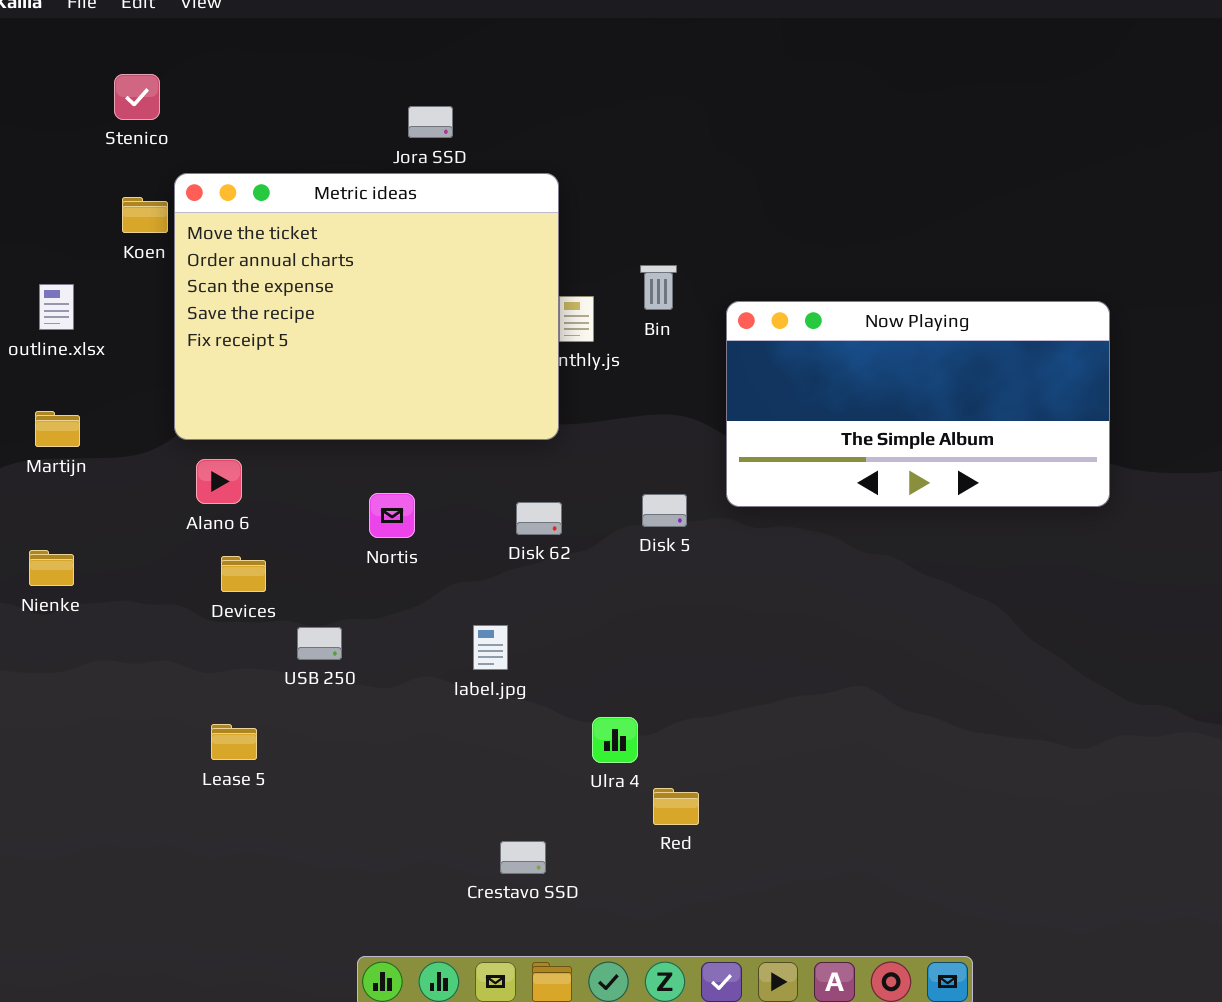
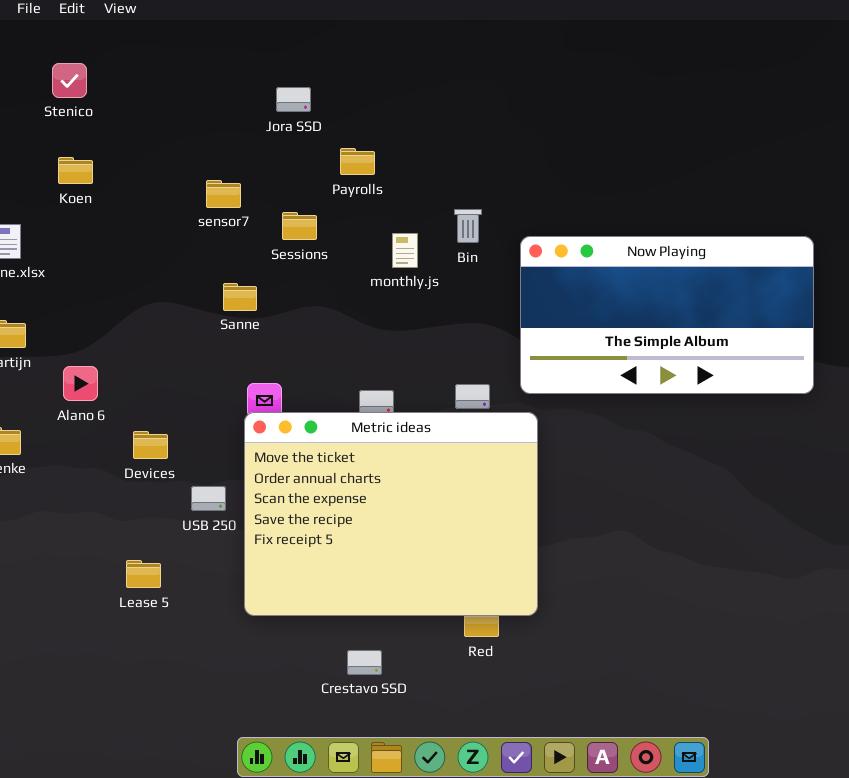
Metric ideas: [174,173,559,440] -> [244,412,538,616], moved
Alano 6: [196,459,242,504] -> [63,366,98,401], moved

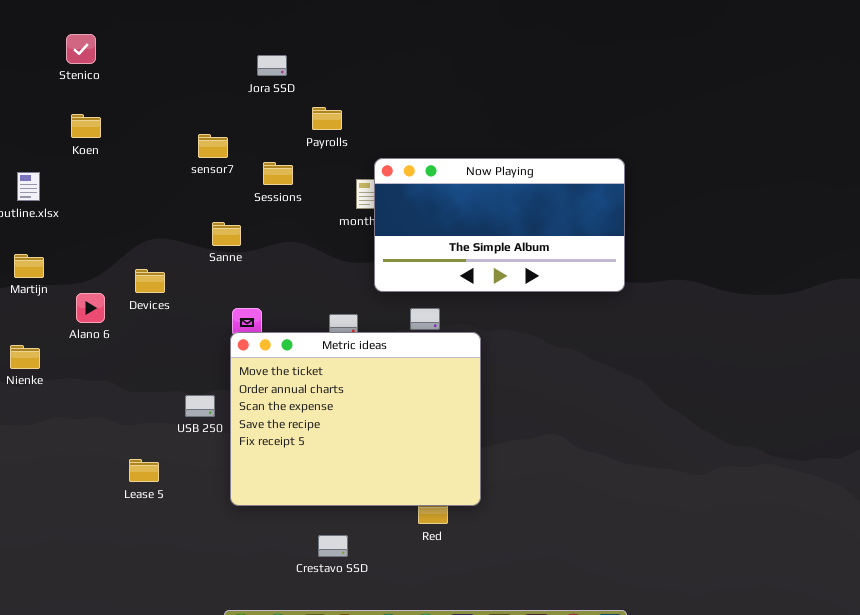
Now Playing: [520,236,814,394] -> [374,158,625,292], moved
Devices: [133,431,168,459] -> [135,269,165,293], moved

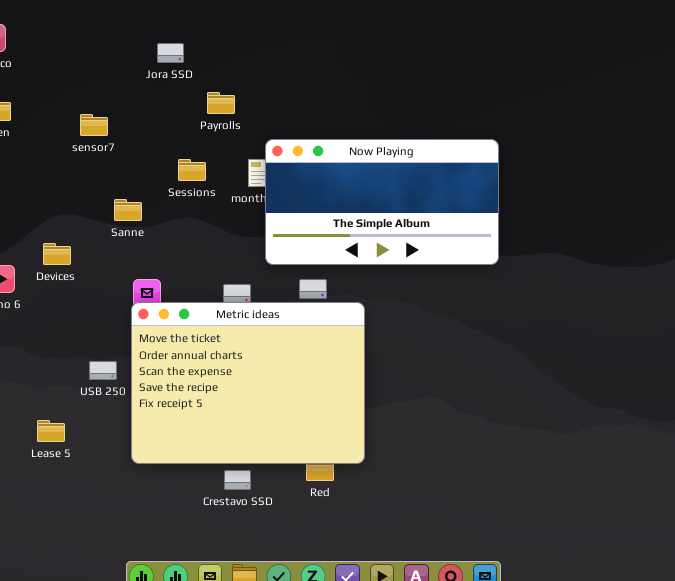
sensor7: [198,134,228,158] -> [80,114,108,136], moved
Sessions: [263,162,293,185] -> [178,159,206,181], moved
Crestavo SSD: [318,535,348,557] -> [224,470,251,490], moved

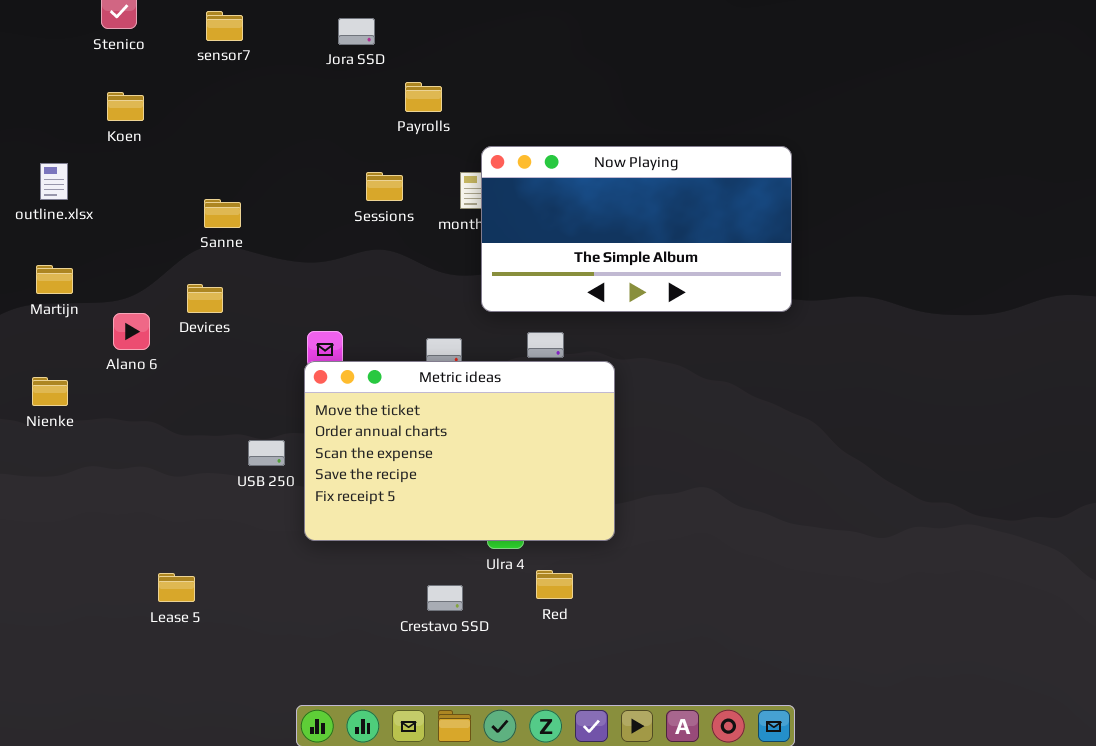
sensor7: [80,114,108,136] -> [206,11,243,41], moved
Sanne: [114,199,142,221] -> [204,199,241,228], moved
Metric ideas: [131,302,365,464] -> [304,361,615,541], resized
Lease 5: [37,420,65,442] -> [158,573,195,602], moved

